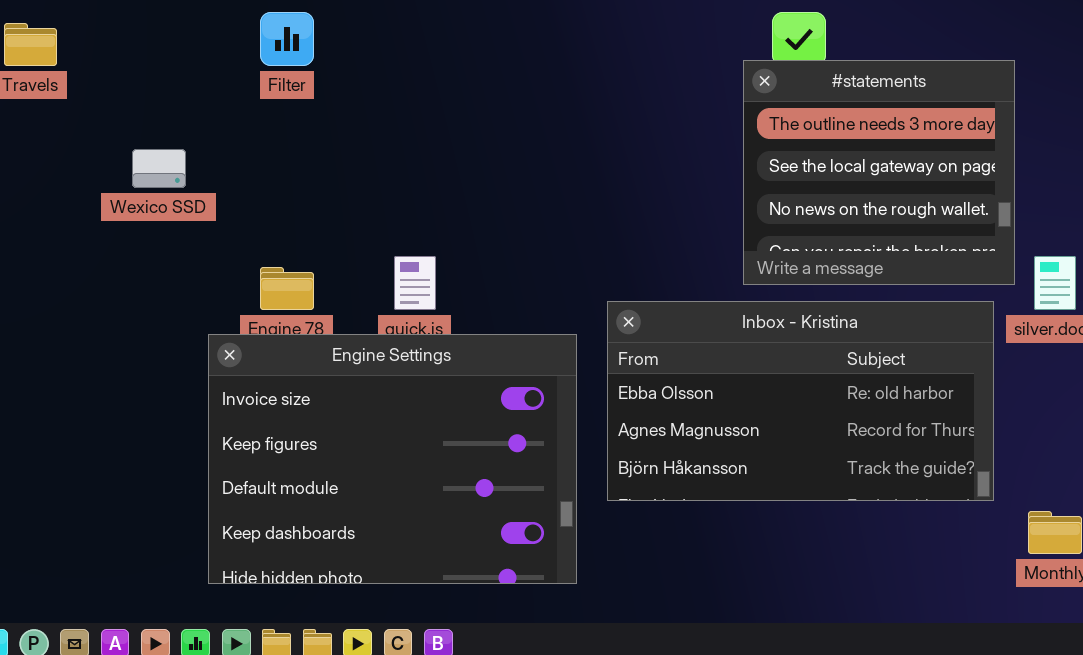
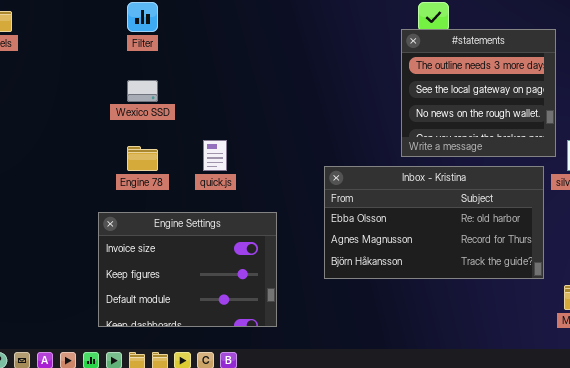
Wexico SSD: [132,149,186,188] -> [127,80,158,102], moved
Engine Settings: [208,334,577,584] -> [98,212,277,327], resized

